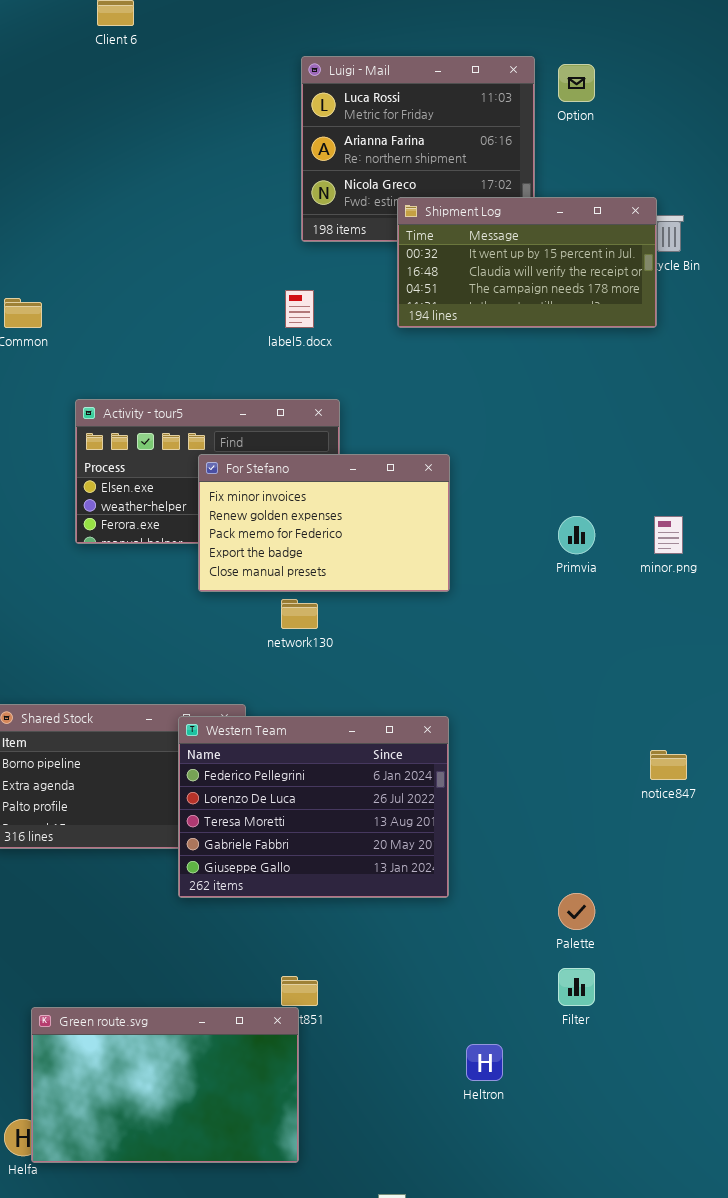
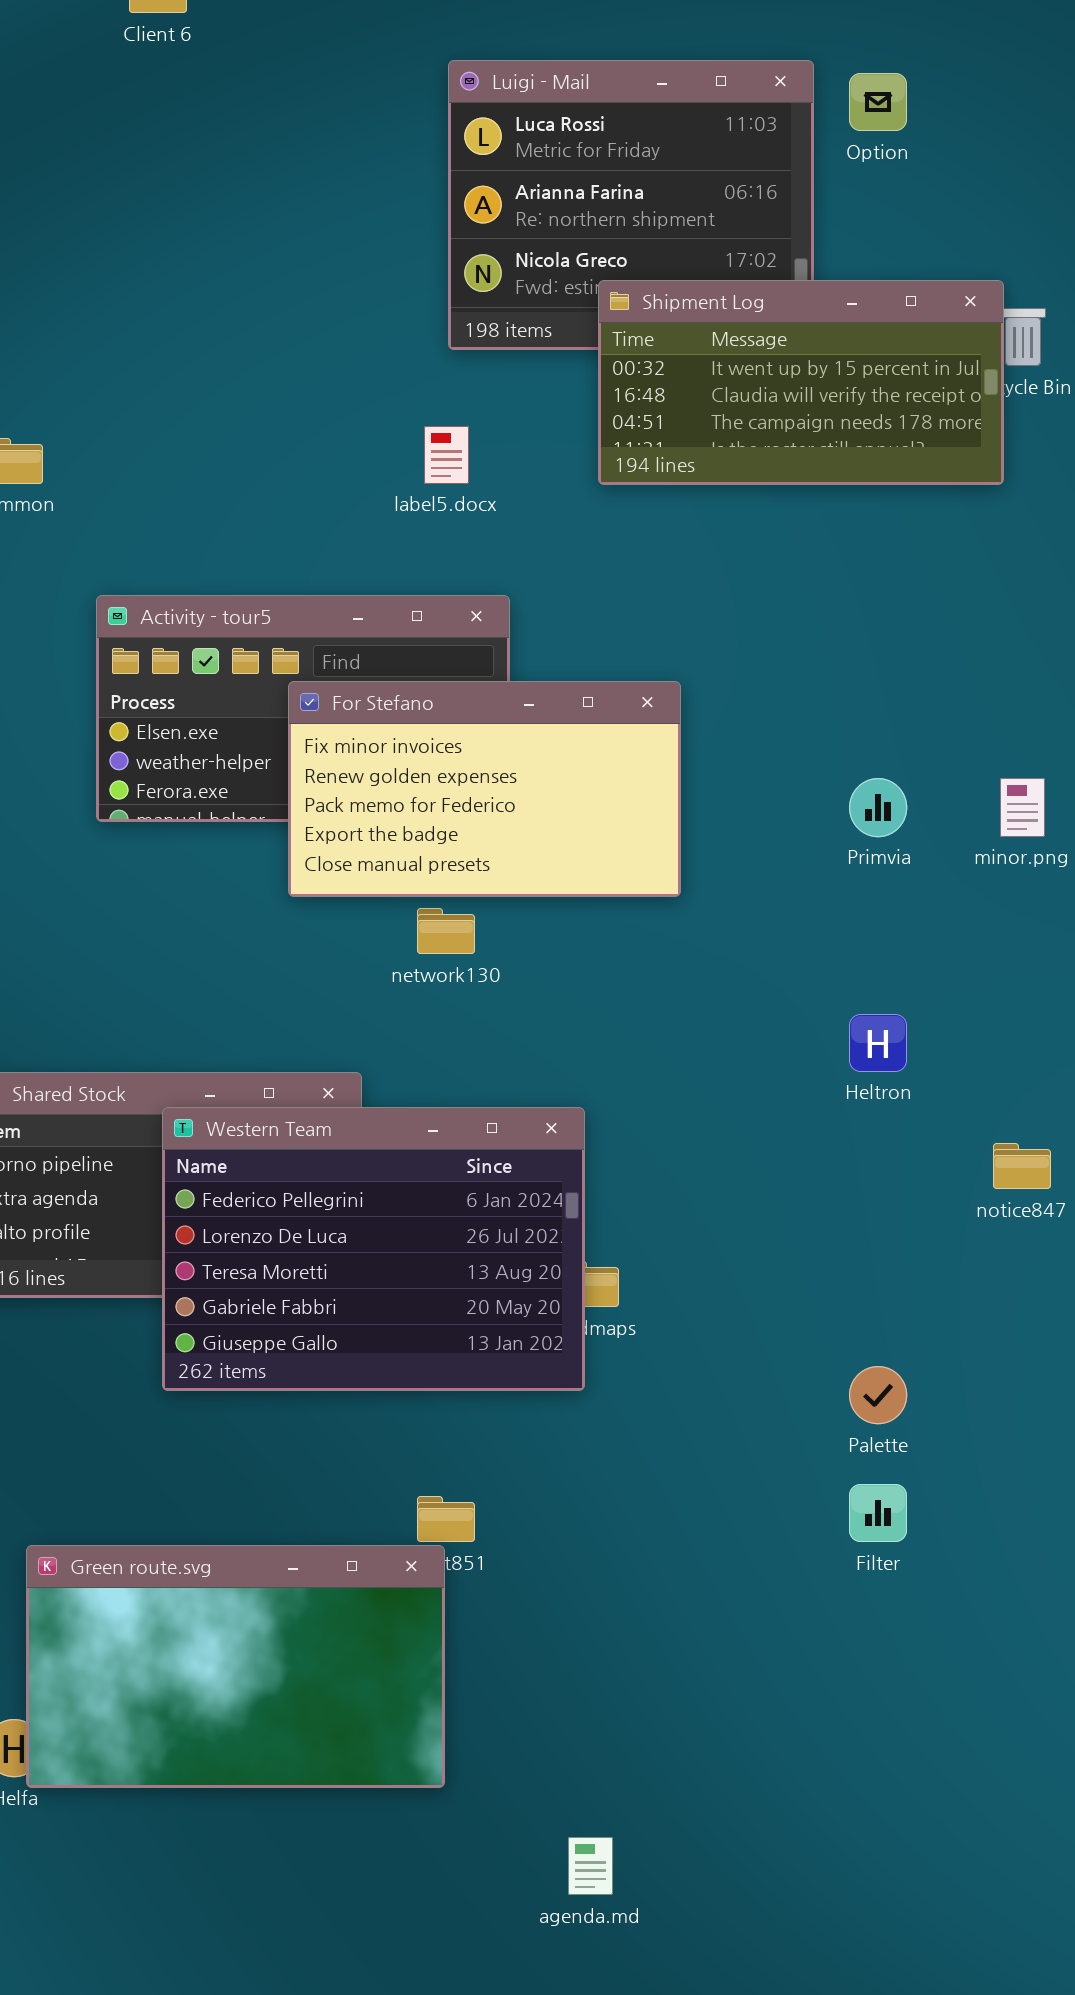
Western Team: [178,716,449,898] -> [162,1107,585,1391], moved
Heltron: [466,1044,503,1081] -> [849,1014,907,1072], moved

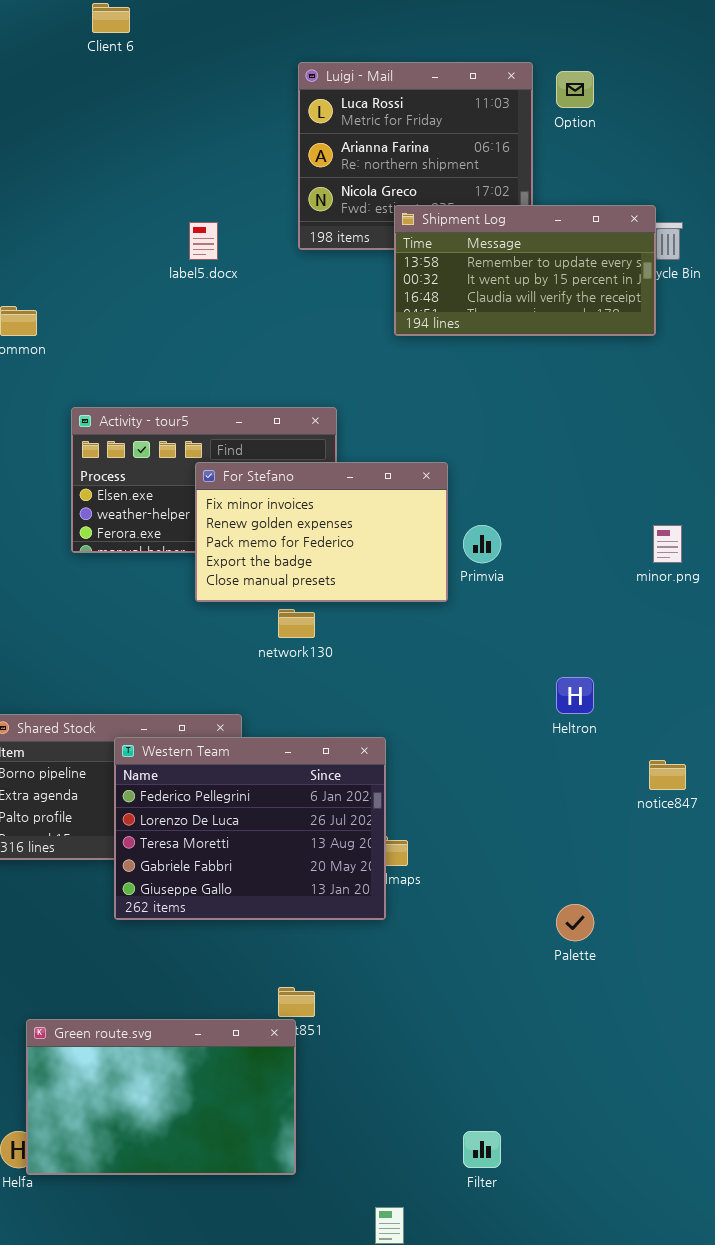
Shipment Log: [598,280,1004,485] -> [394,205,656,336], scrolled up 1 row
label5.docx: [424,426,469,484] -> [189,222,218,260], moved
Primvia: [849,778,907,837] -> [463,525,501,563], moved
Filter: [849,1484,907,1542] -> [463,1131,501,1168], moved

